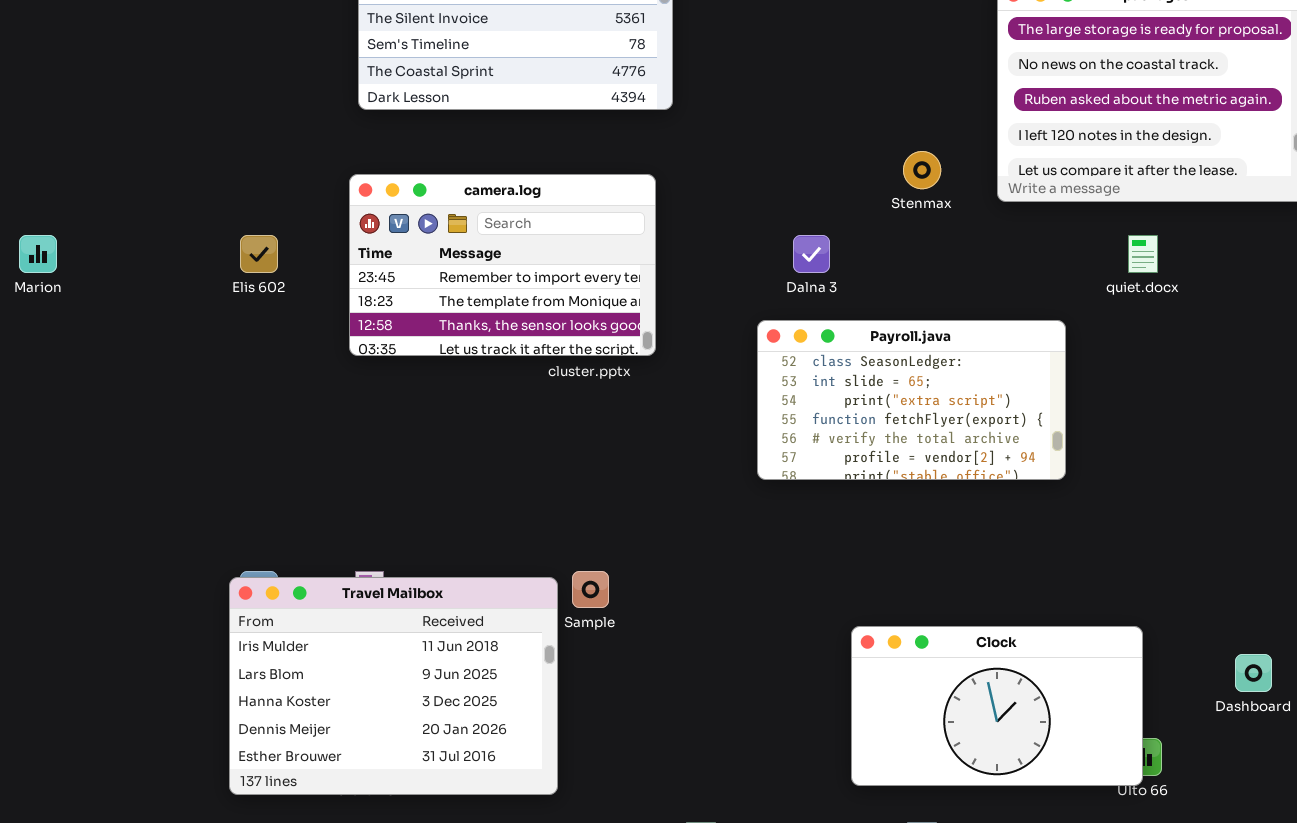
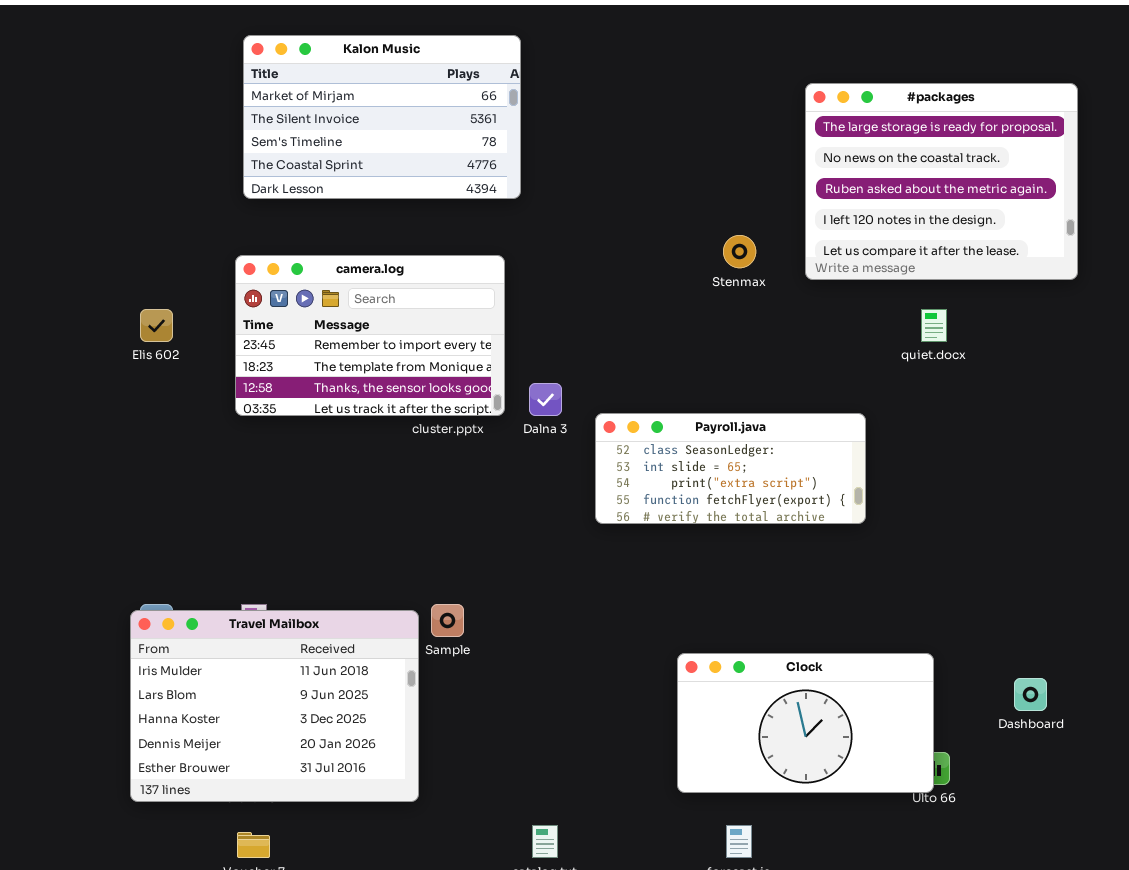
Dalna 3: [793,235,830,273] -> [529,383,562,416], moved
Payroll.java: [757,320,1066,480] -> [595,413,866,524], resized

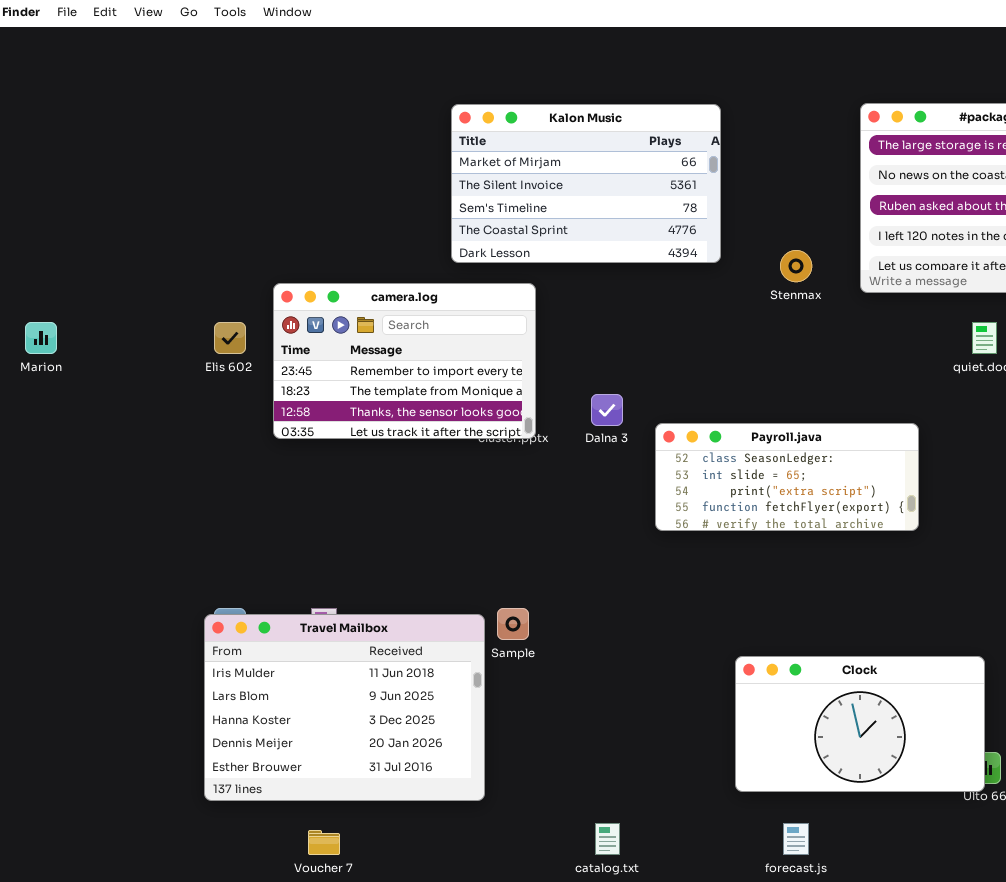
Kalon Music: [243,35,521,199] -> [451,104,721,263], moved
camera.log: [235,255,505,416] -> [273,283,536,439], moved

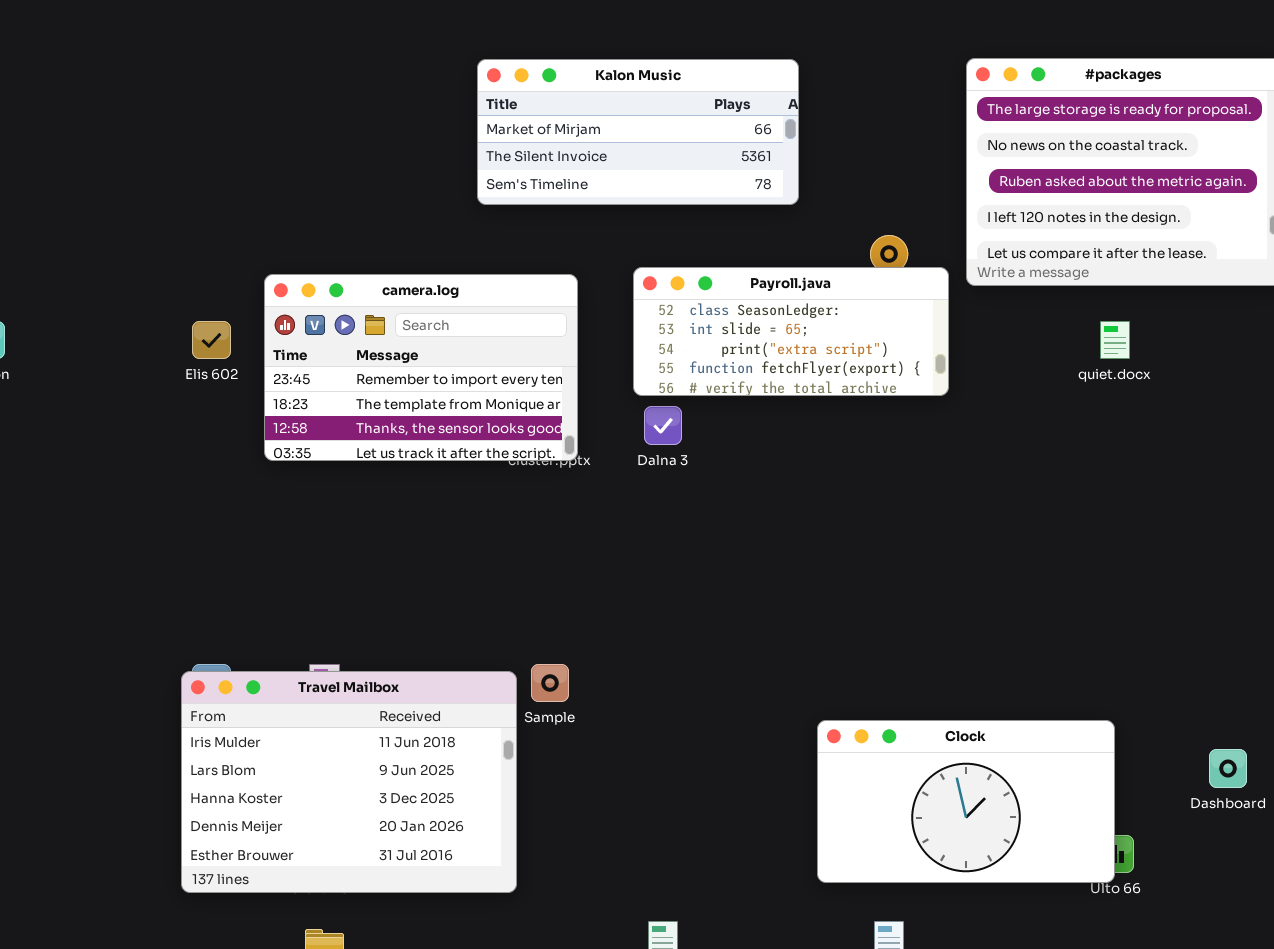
Kalon Music: [451,104,721,263] -> [477,59,799,205], resized
Payroll.java: [655,423,919,531] -> [633,267,949,396], moved

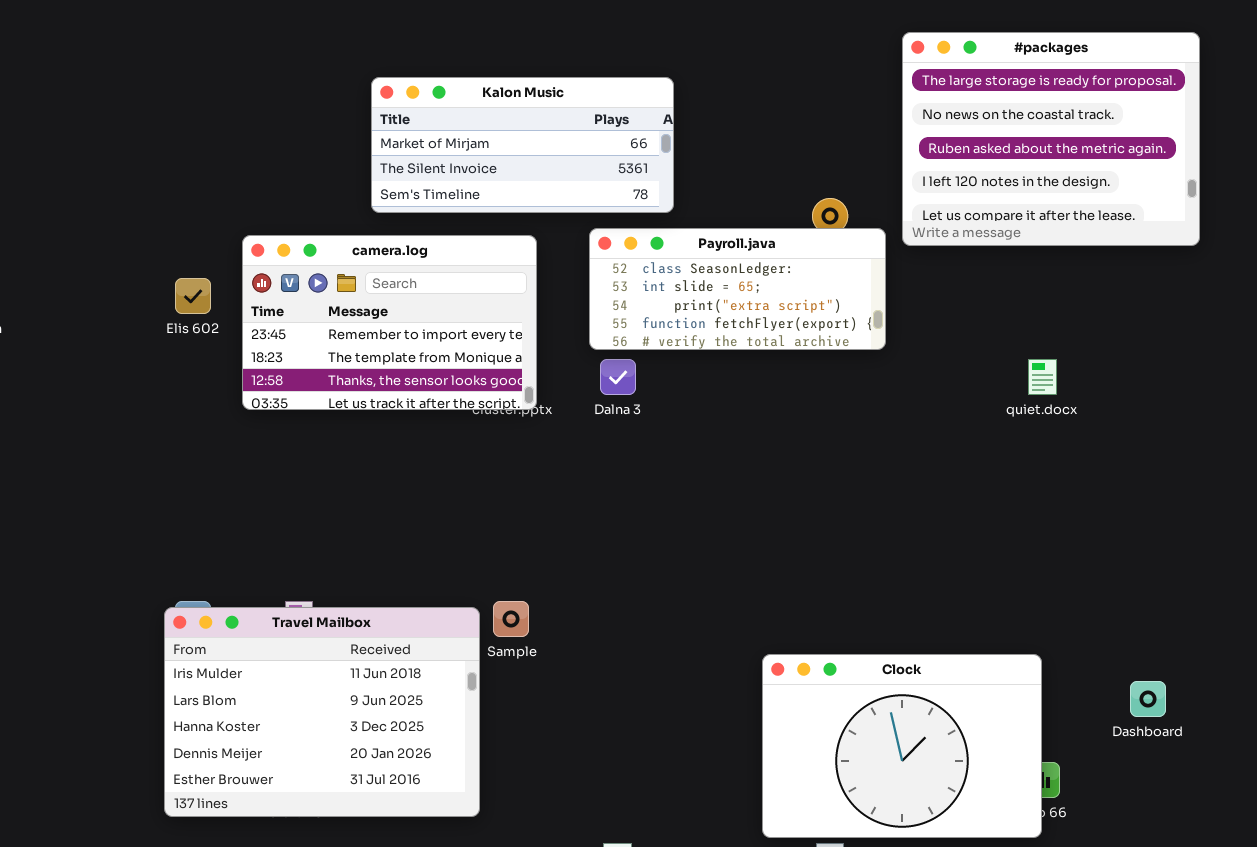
Kalon Music: [477,59,799,205] -> [371,77,674,213], moved
quiet.docx: [1100,321,1130,359] -> [1028,359,1057,395], moved
Clock: [817,720,1115,883] -> [762,654,1042,838], resized

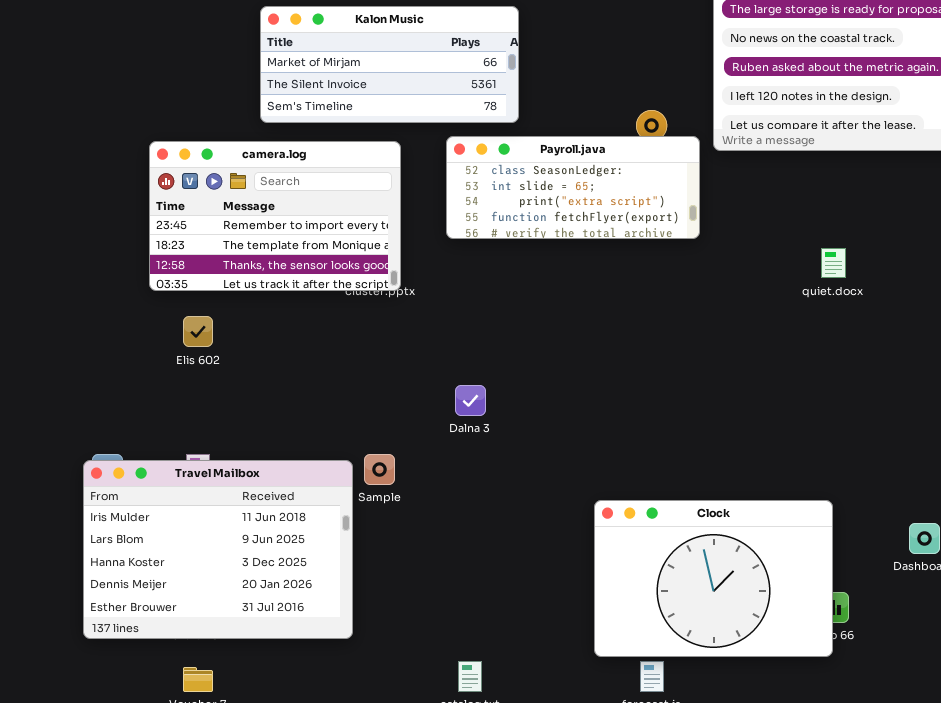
Elis 602: [175,278,211,314] -> [183,316,213,347], moved
Dalna 3: [600,359,636,395] -> [455,385,486,416], moved

